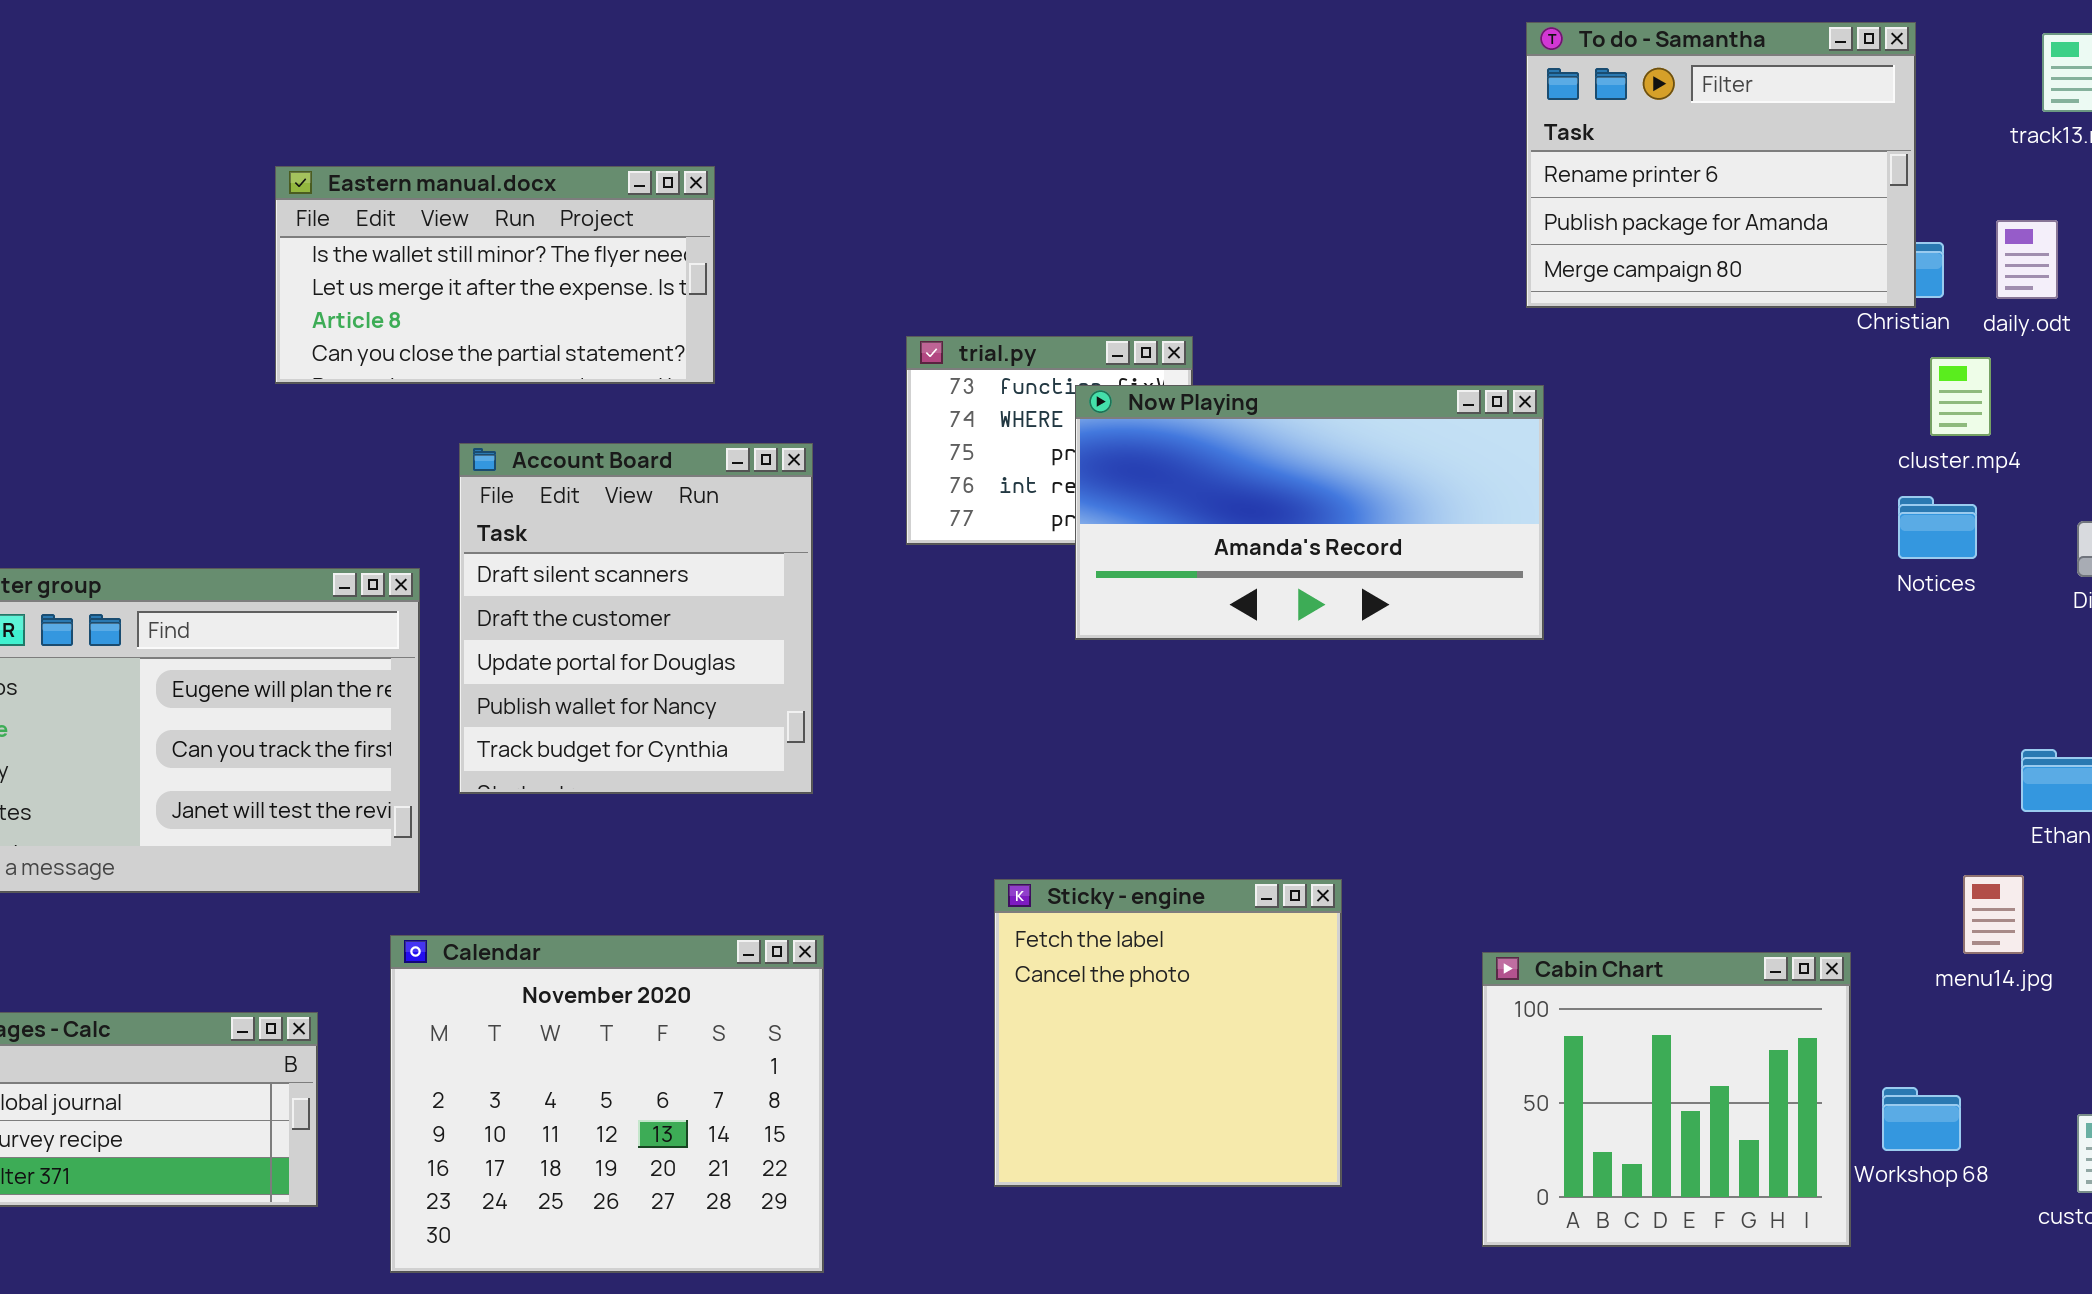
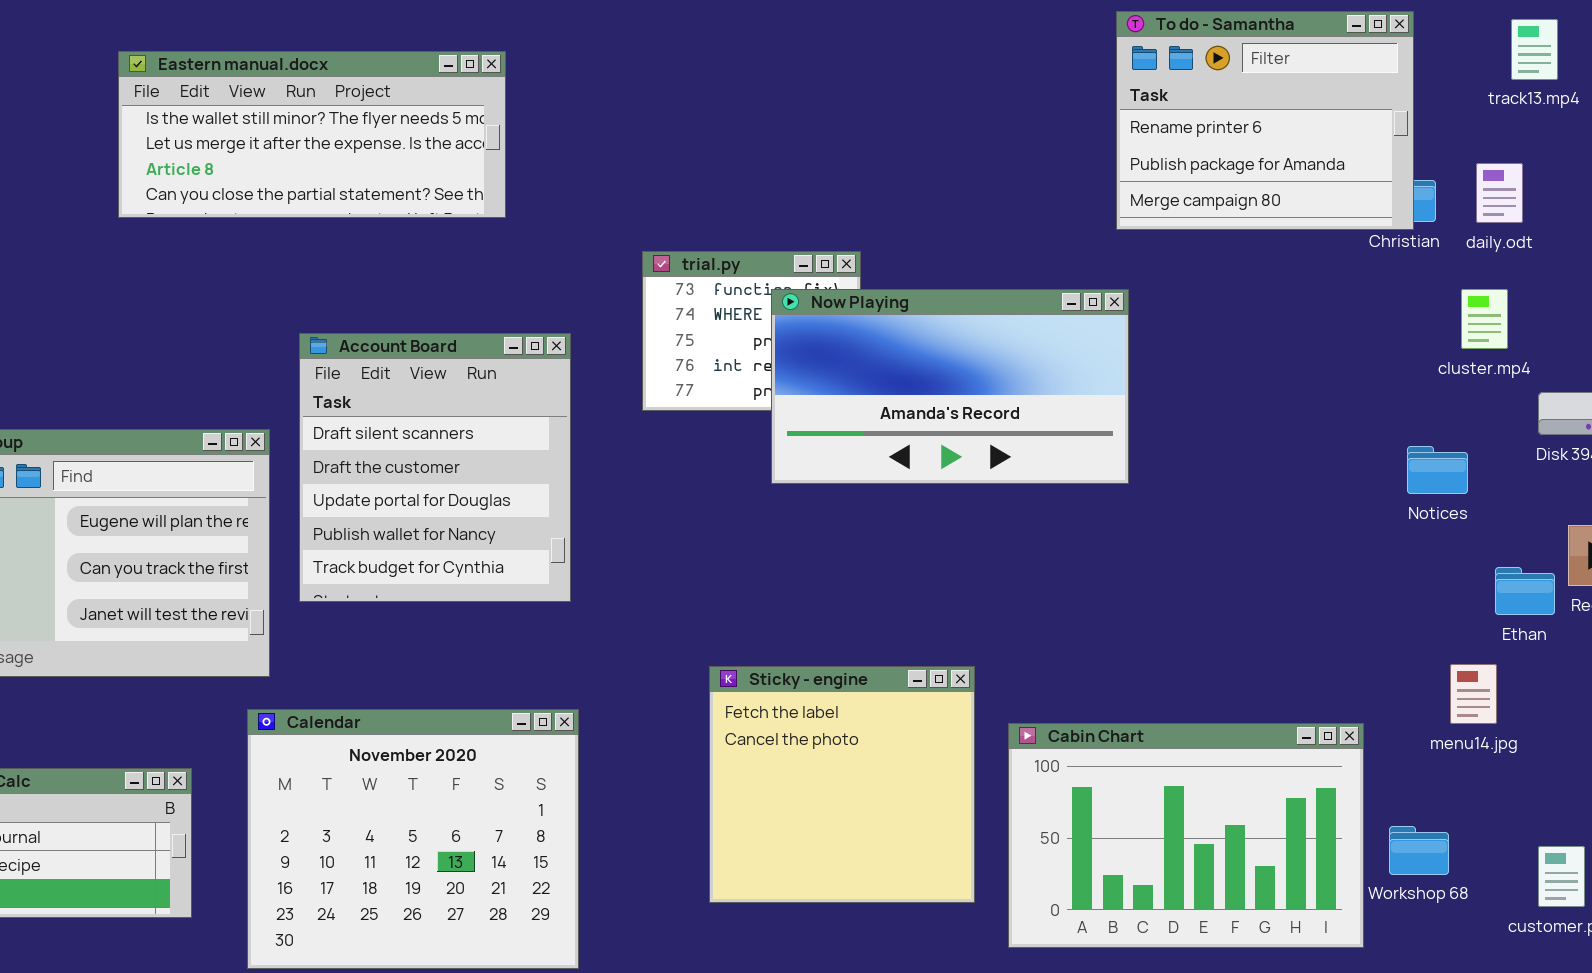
Eastern manual.docx: [275,166,715,384] -> [118,51,506,218], moved, resized
cluster.mp4: [1930,357,1991,436] -> [1461,289,1508,349], moved
Notices: [1898,496,1977,559] -> [1407,446,1468,494], moved
Cabin Chart: [1482,952,1851,1247] -> [1008,723,1364,948], resized

